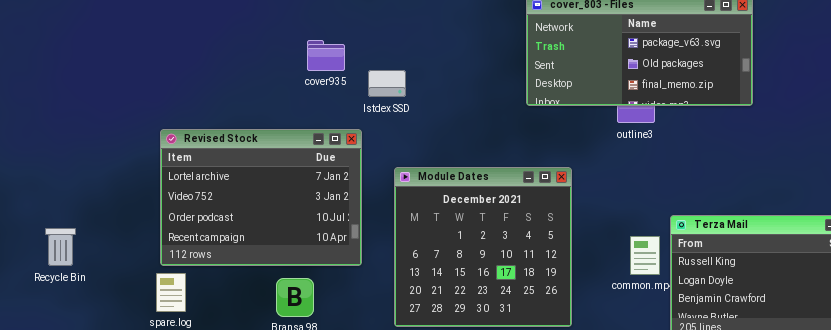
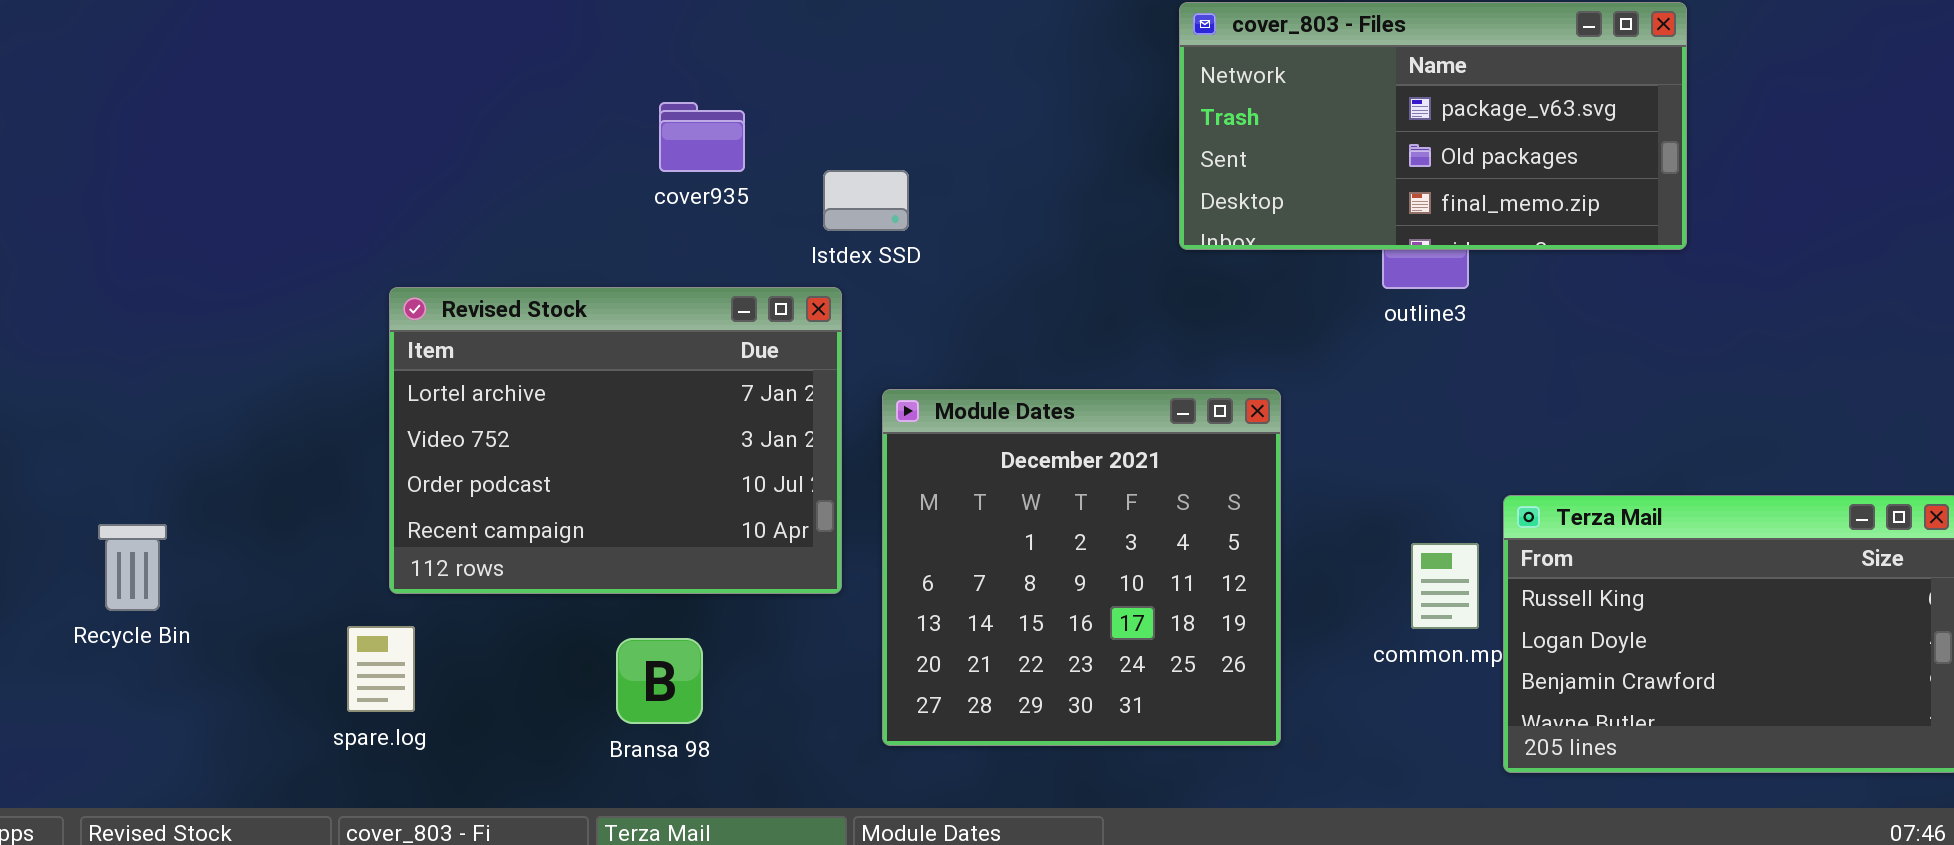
cover935: [307,40,345,71] -> [659,102,745,172], moved
Revised Stock: [160,129,362,266] -> [389,287,842,594], moved

